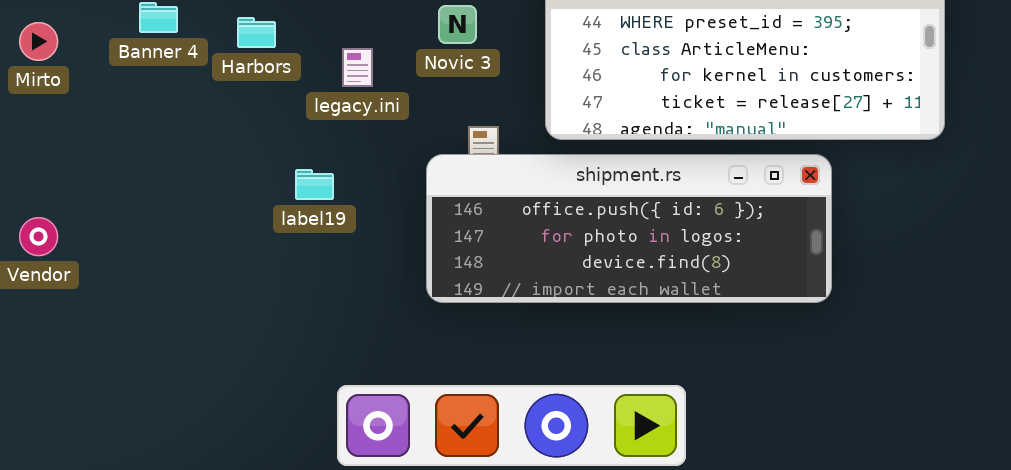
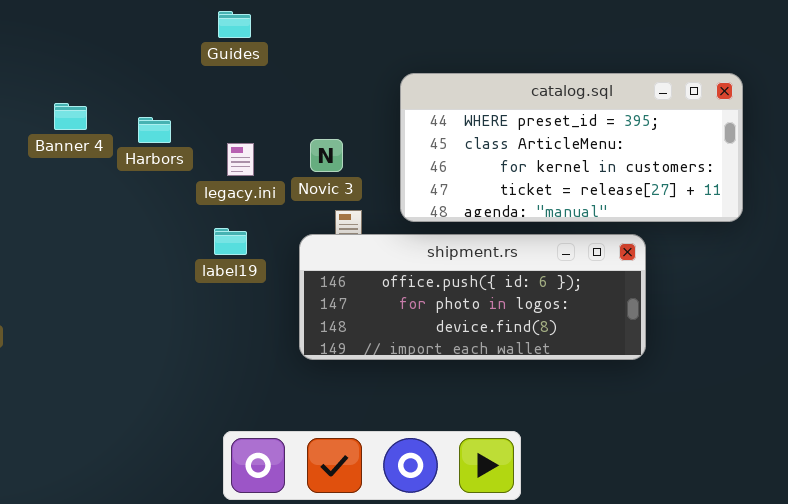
Novic 3: [438,5,477,44] -> [310,139,343,172], moved
label19: [295,169,334,200] -> [214,228,247,255], moved

